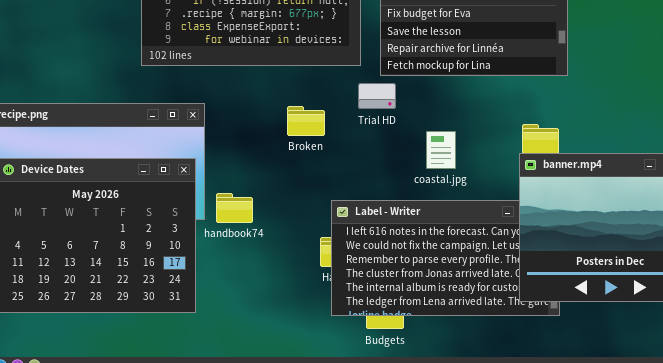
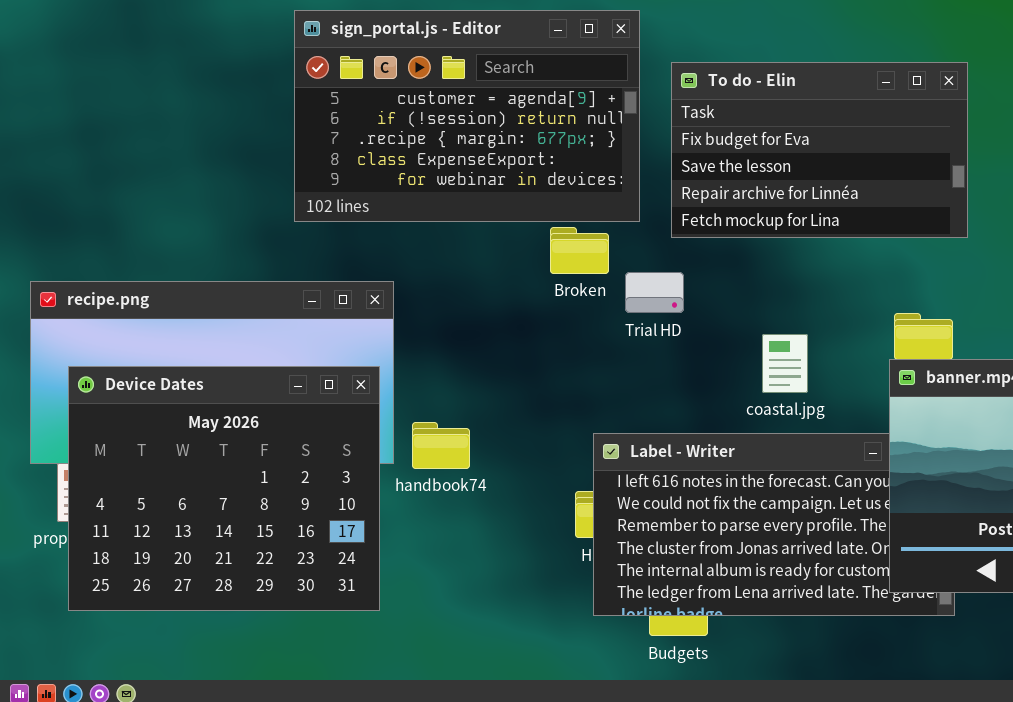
Trial HD: [358,83,396,109] -> [625,272,684,313], moved
Broken: [287,106,325,136] -> [550,227,609,274], moved
coastal.jpg: [426,131,456,169] -> [762,334,808,393], moved

